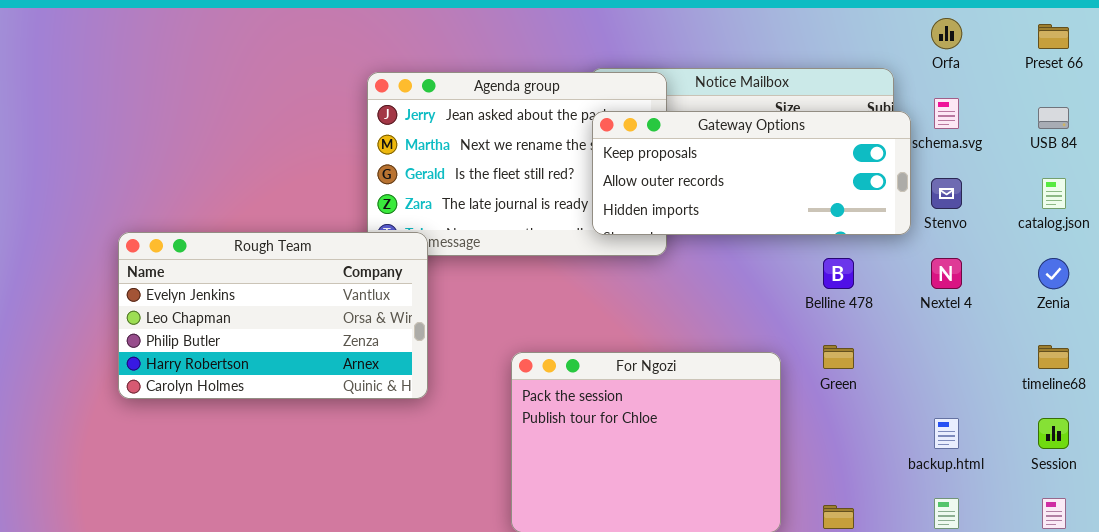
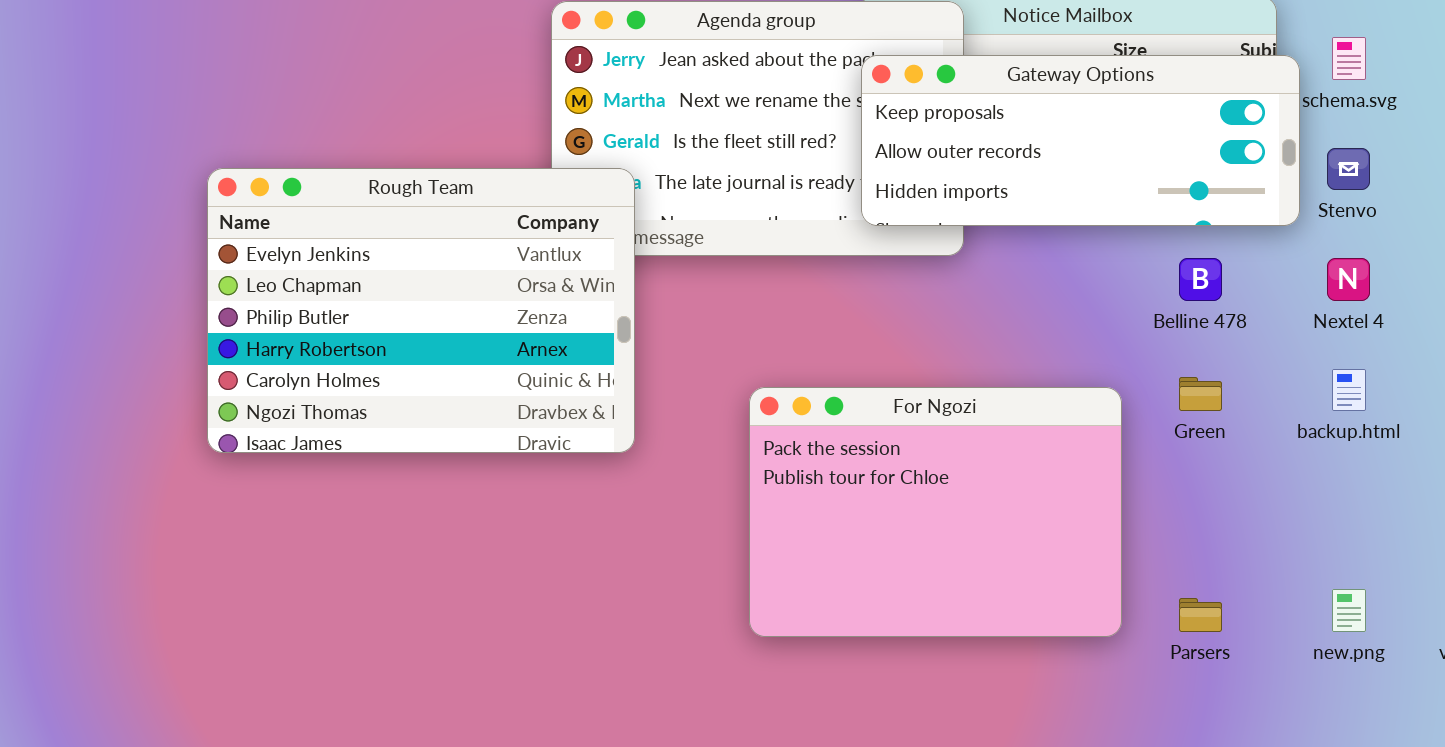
Rough Team: [118,232,428,399] -> [207,168,635,453], resized
backup.html: [934,418,959,449] -> [1332,369,1366,411], moved

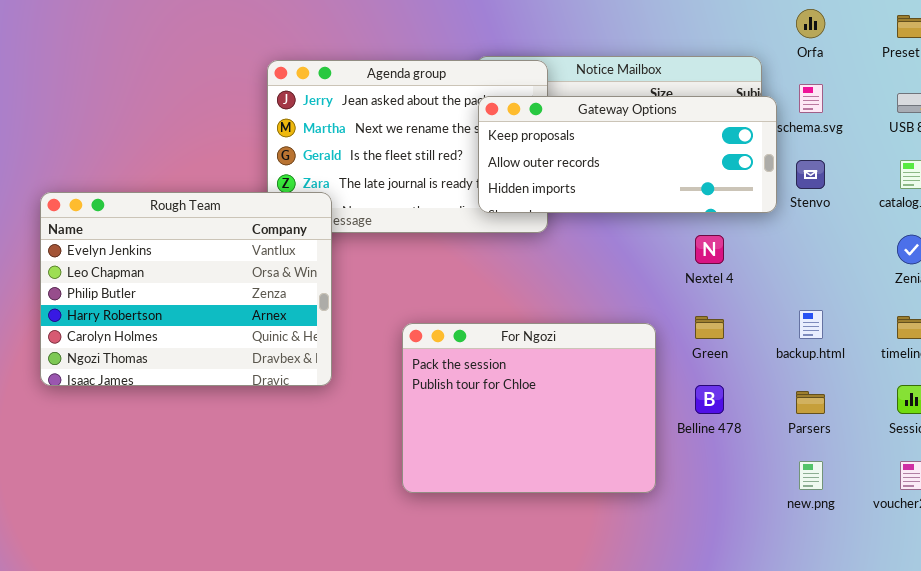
Rough Team: [207,168,635,453] -> [40,192,332,386], moved
Belline 478: [1179,258,1222,301] -> [695,385,724,414], moved
Nextel 4: [1327,258,1370,301] -> [695,235,724,264], moved
Parsers: [1179,598,1222,632] -> [796,391,825,414], moved

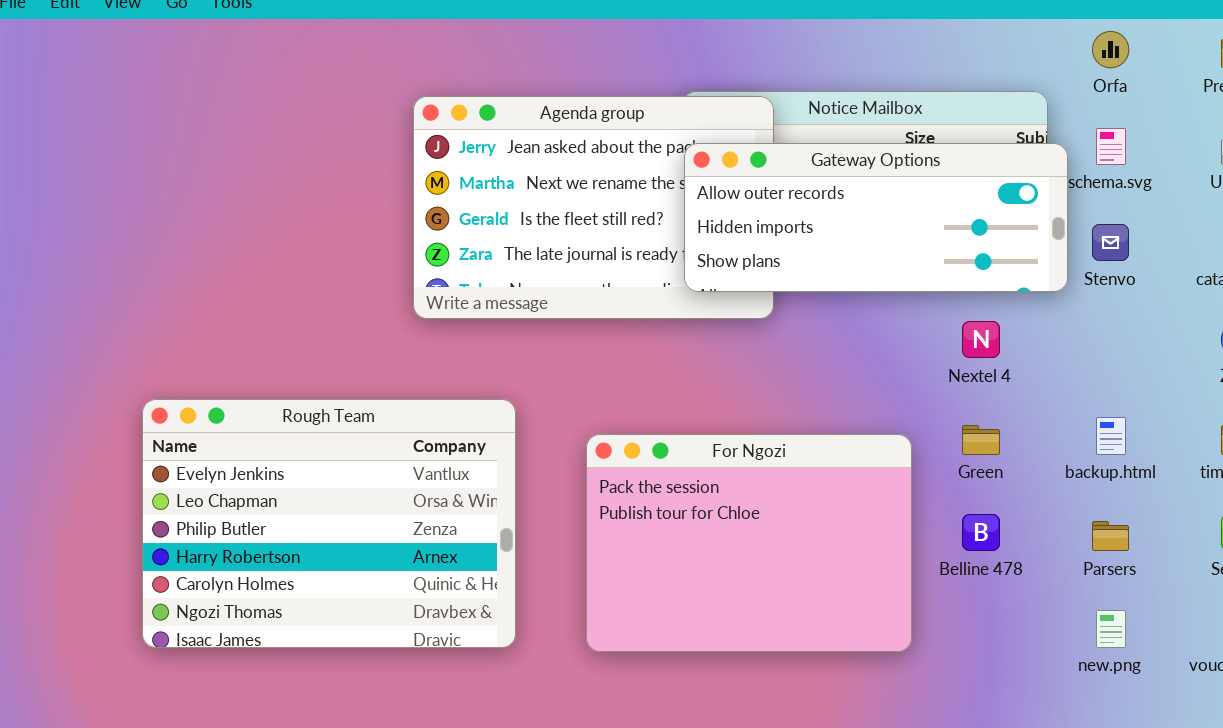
Gateway Options: [478,96,777,213] -> [684,143,1068,292], scrolled down 1 row
Rough Team: [40,192,332,386] -> [142,399,516,648], moved

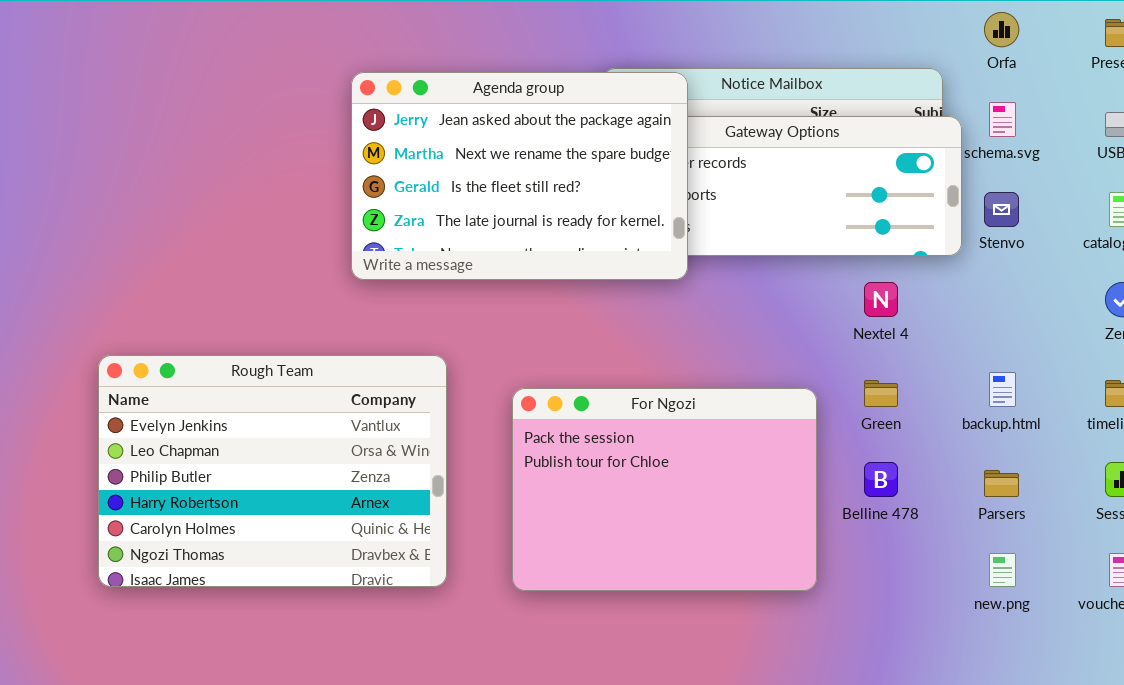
Agenda group: [413,96,774,319] -> [351,72,688,280], raised

